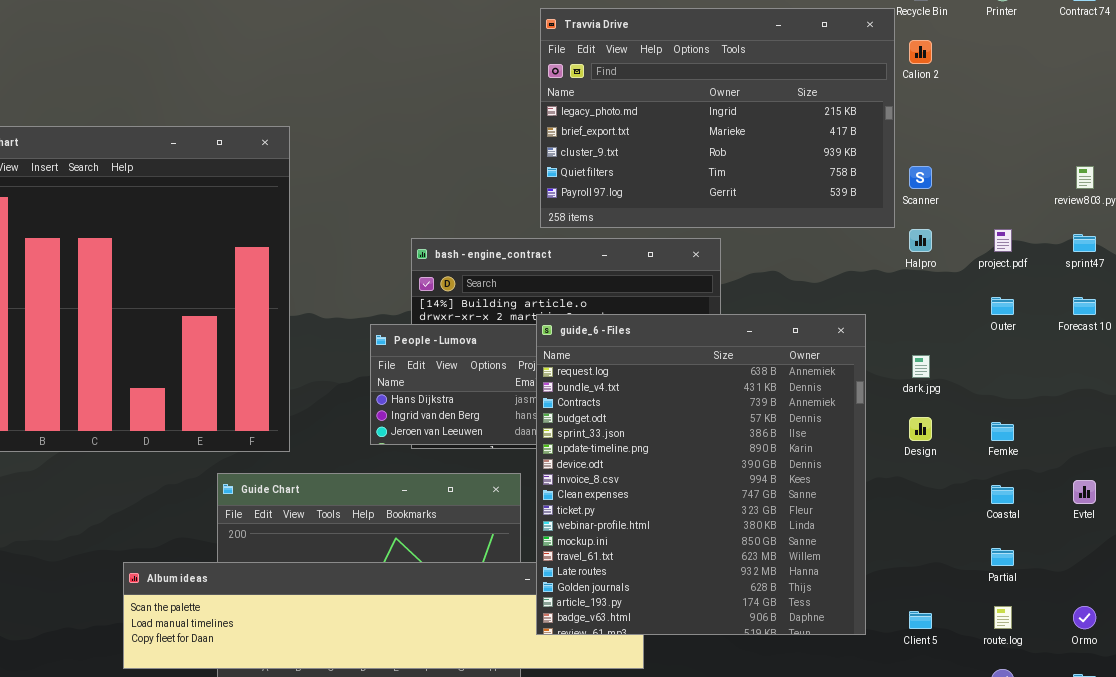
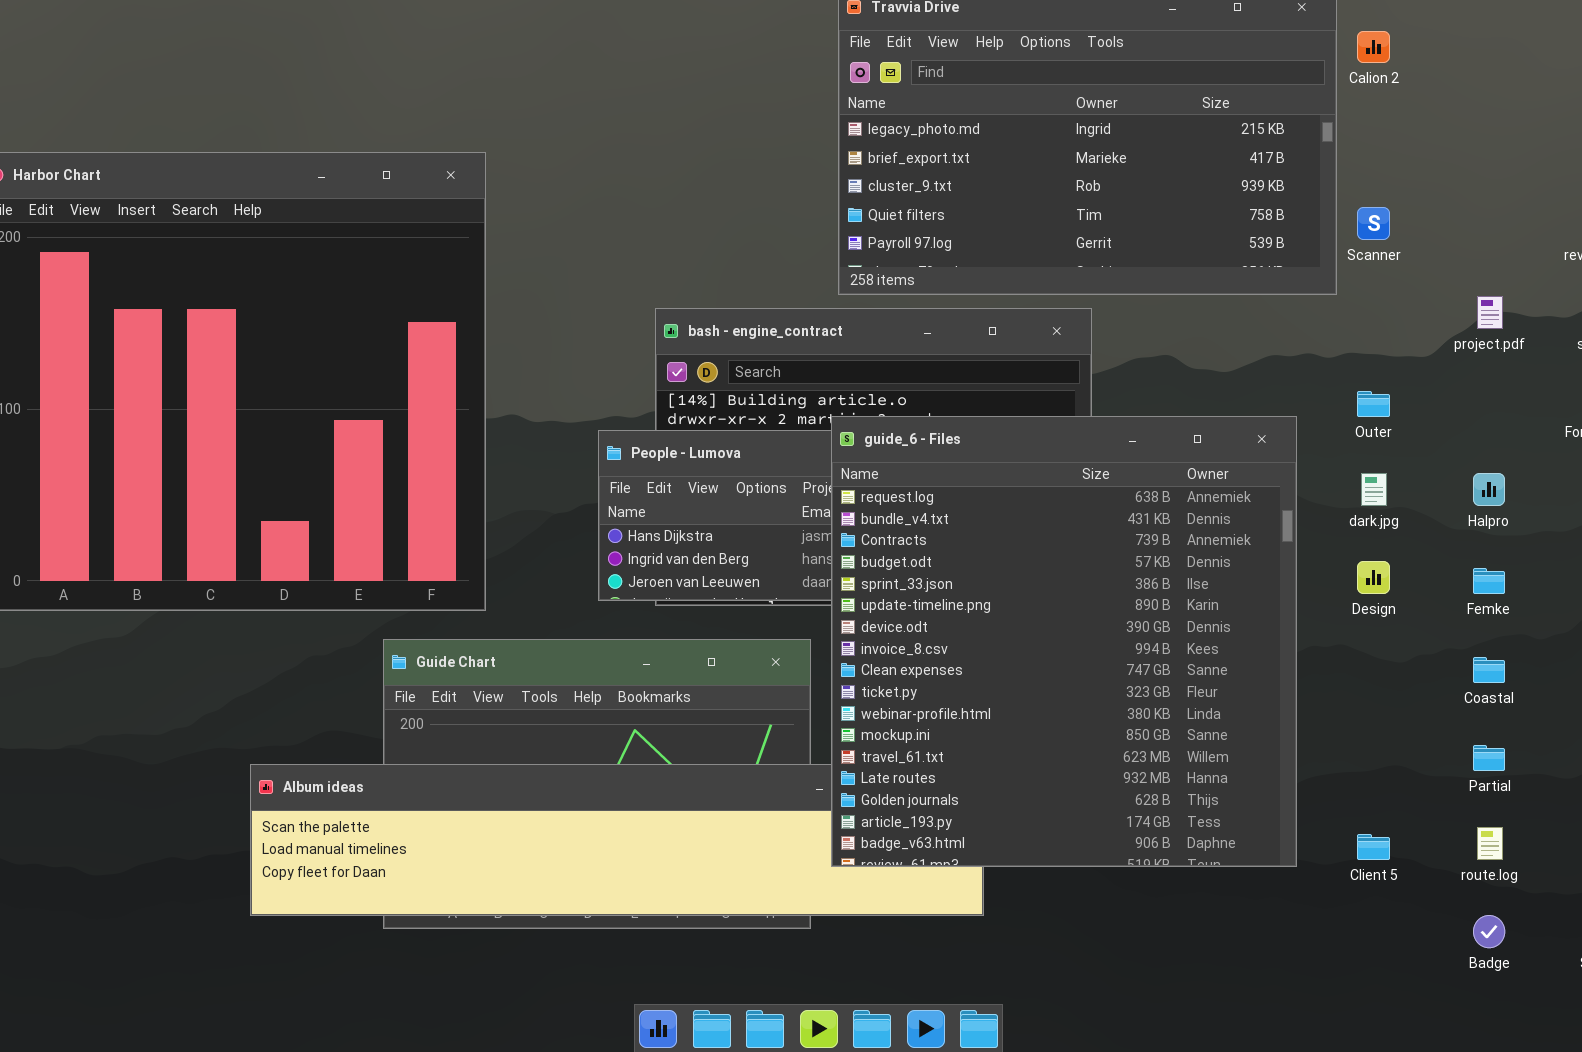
Halpro: [909,229,932,252] -> [1473,473,1505,506], moved
Outer: [991,297,1014,315] -> [1357,391,1390,417], moved

